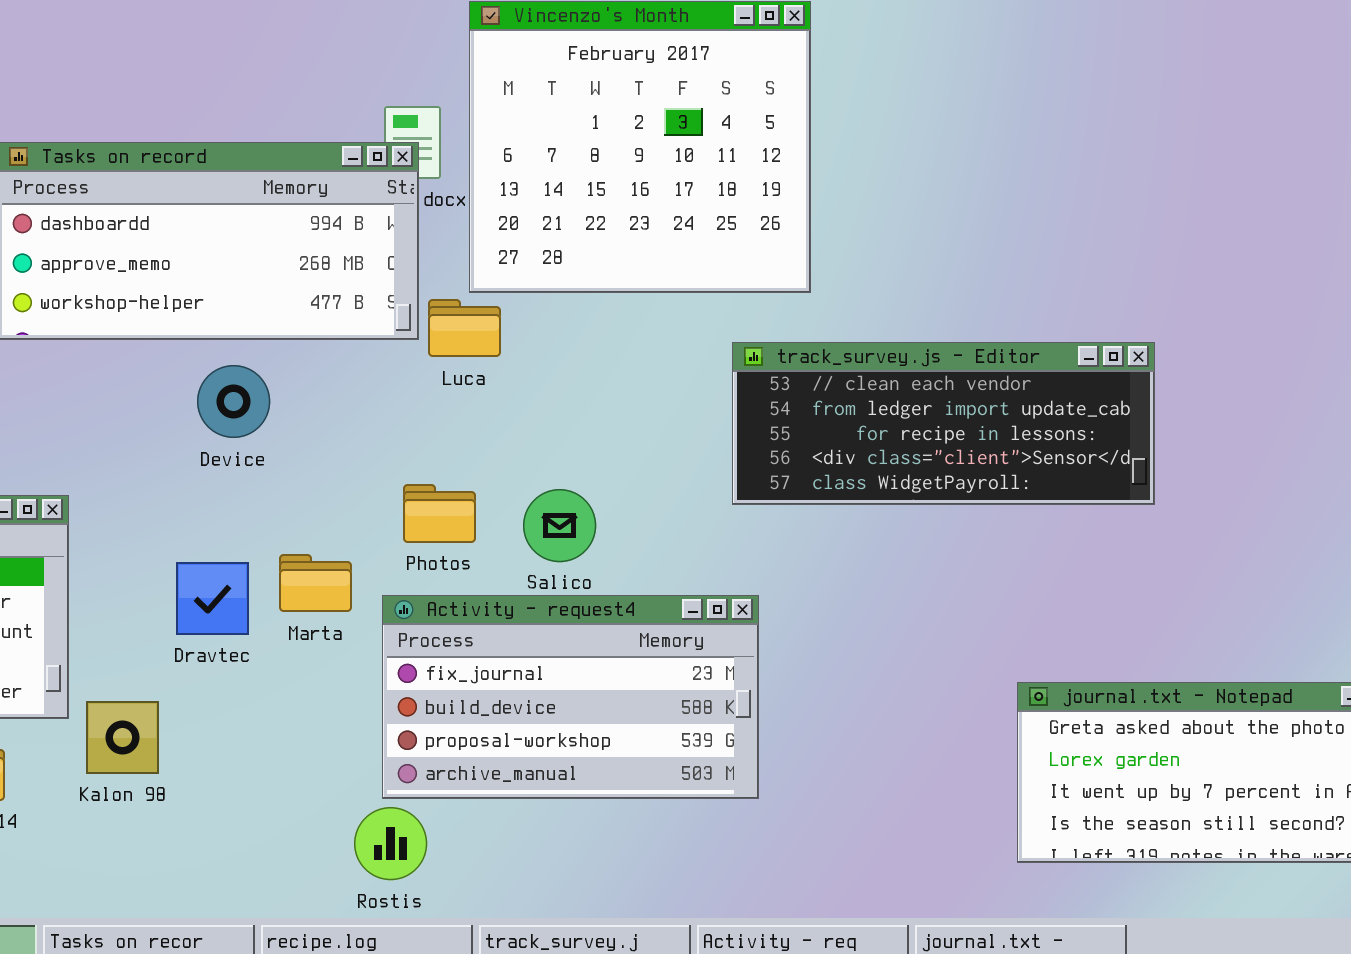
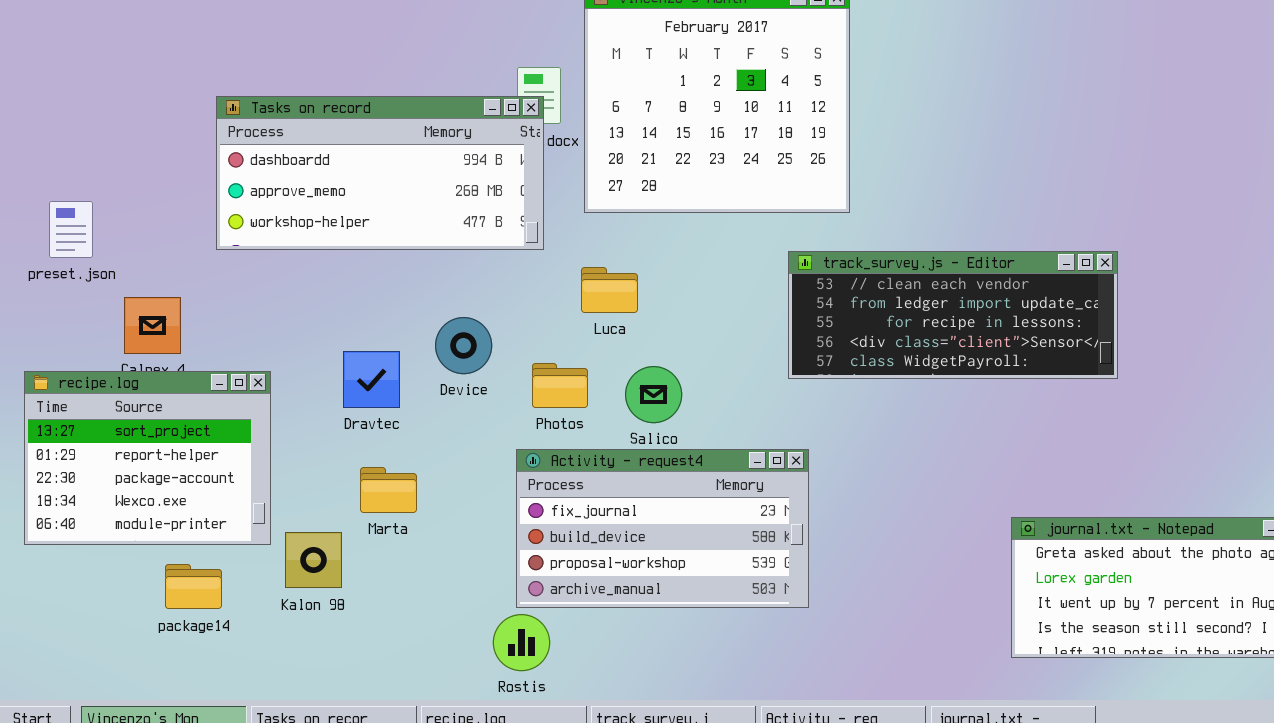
Luca: [428,299,501,357] -> [581,267,638,313], moved
Device: [197,365,270,438] -> [435,317,492,374], moved
Marta: [279,554,352,612] -> [360,467,417,513], moved
Dravtec: [176,562,249,635] -> [343,351,400,408], moved

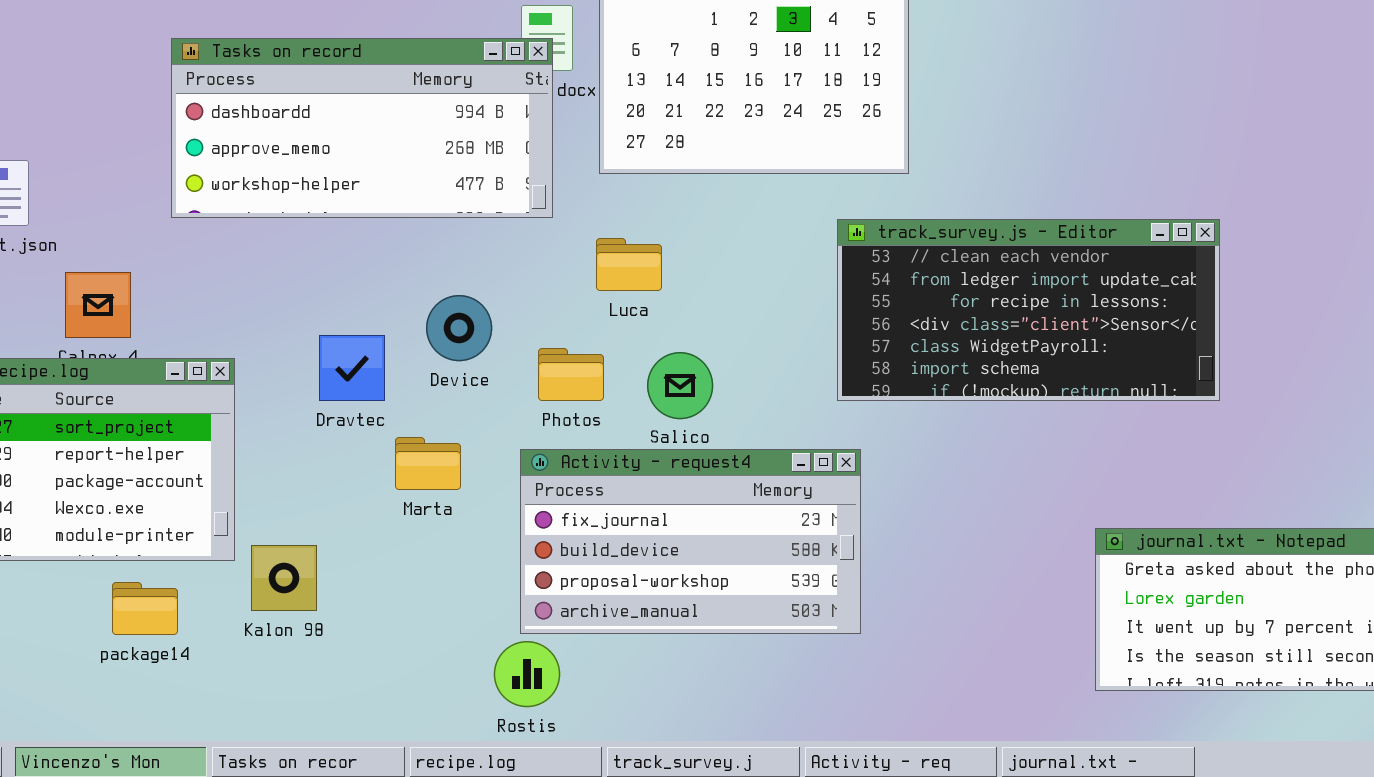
track_survey.js - Editor: [788,251,1118,379] -> [837,219,1220,401], resized
Marta: [360,467,417,513] -> [395,437,461,490], moved

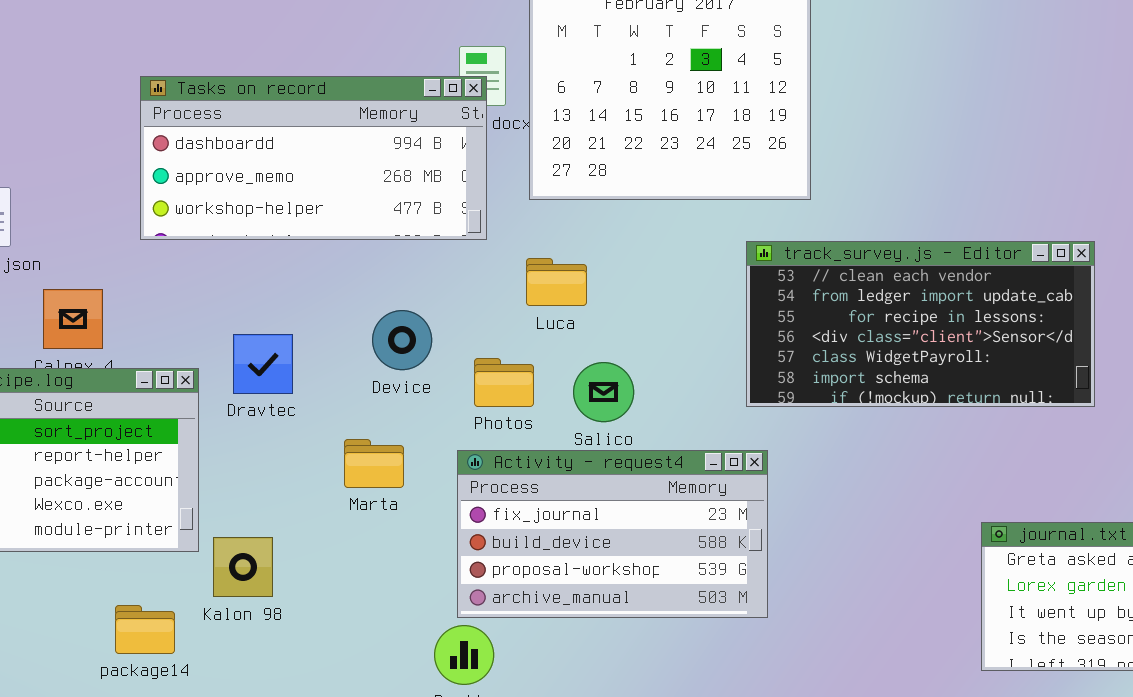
Dravtec: [319,335,385,401] -> [233,334,293,394], moved
package14: [112,582,178,635] -> [115,605,175,654], moved

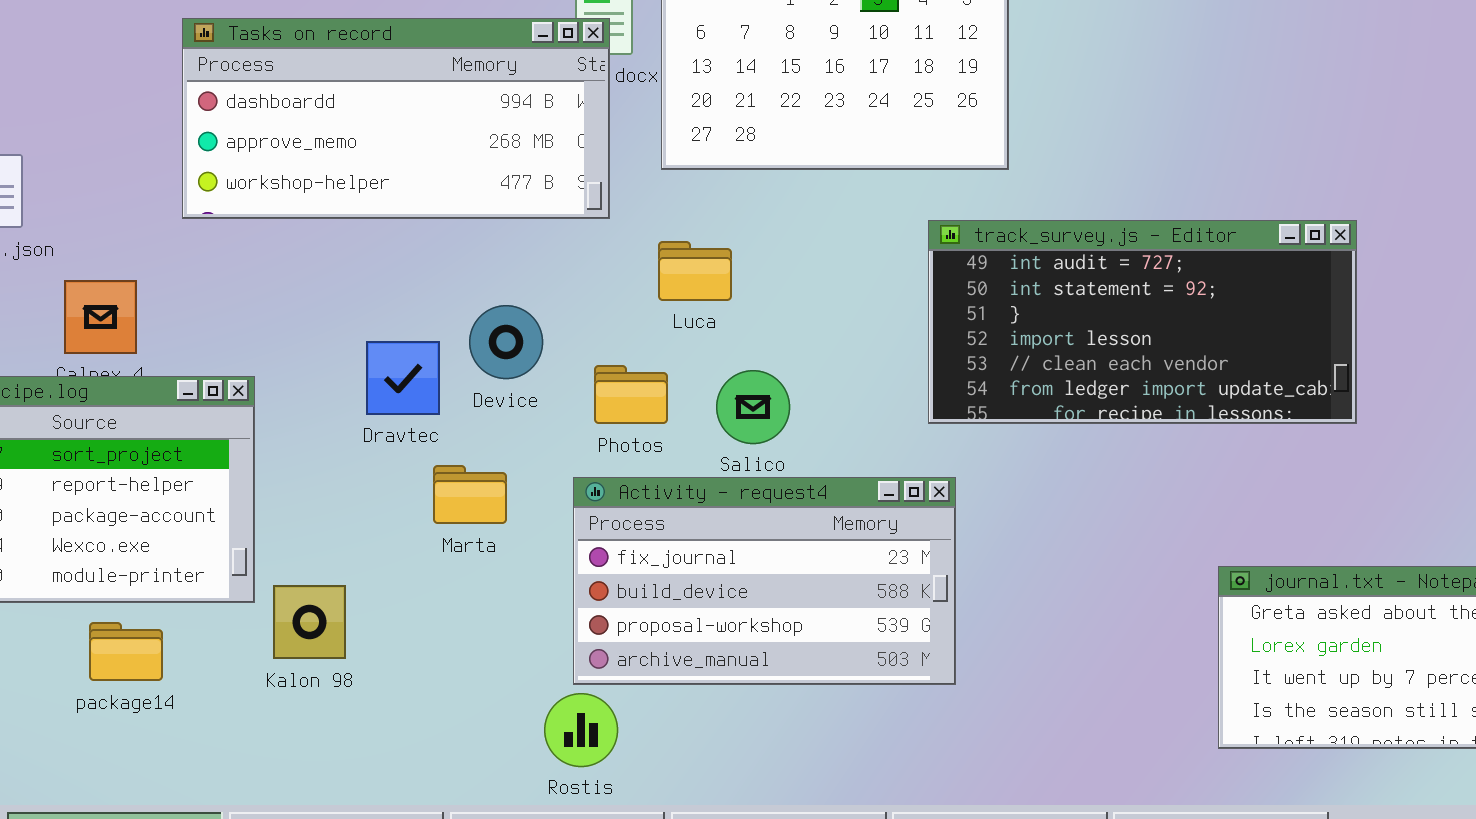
track_survey.js - Editor: [746,241,1095,407] -> [928,220,1357,424], scrolled up 4 rows
Dravtec: [233,334,293,394] -> [366,341,440,415], moved
package14: [115,605,175,654] -> [89,622,163,681], moved

